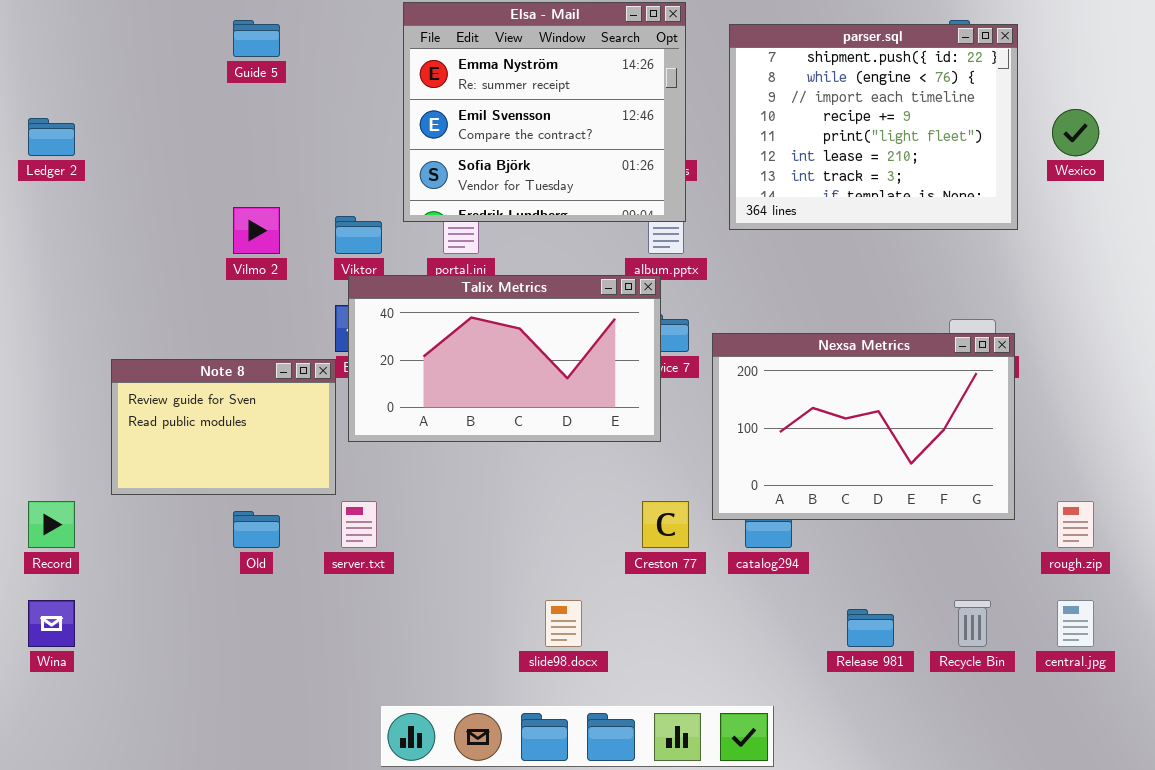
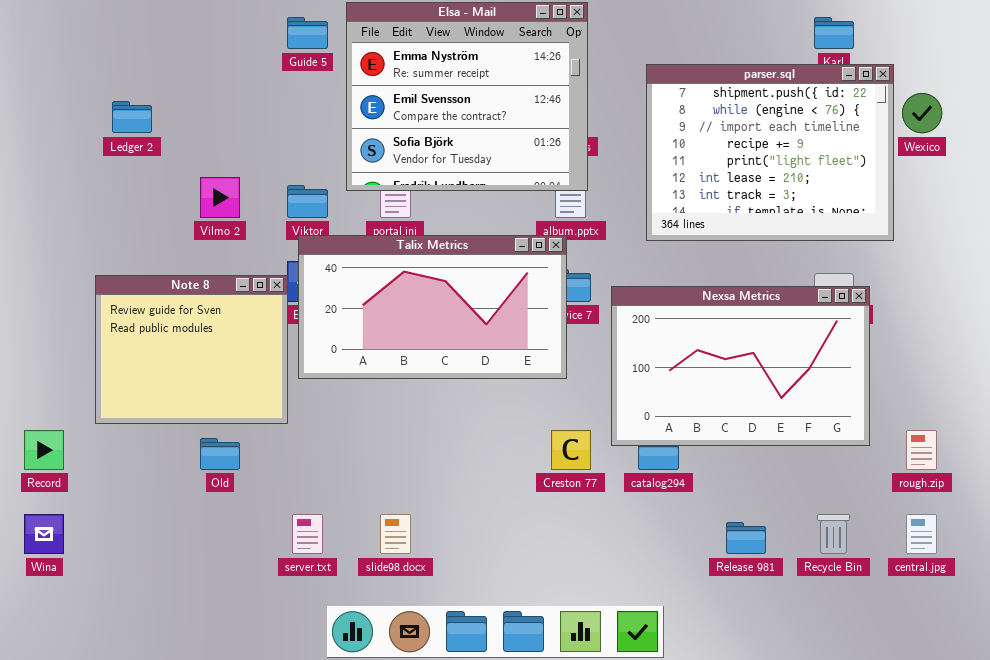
Guide 5: [233,20,280,57] -> [287,17,328,49], moved
parser.sql: [729,24,1018,230] -> [646,64,894,241], moved
Ledger 2: [28,118,75,156] -> [112,101,152,133], moved
Note 8: [111,359,336,495] -> [95,275,288,424], resized
server.txt: [341,501,377,548] -> [292,514,323,554], moved
slide98.docx: [545,600,582,647] -> [380,514,411,554], moved

